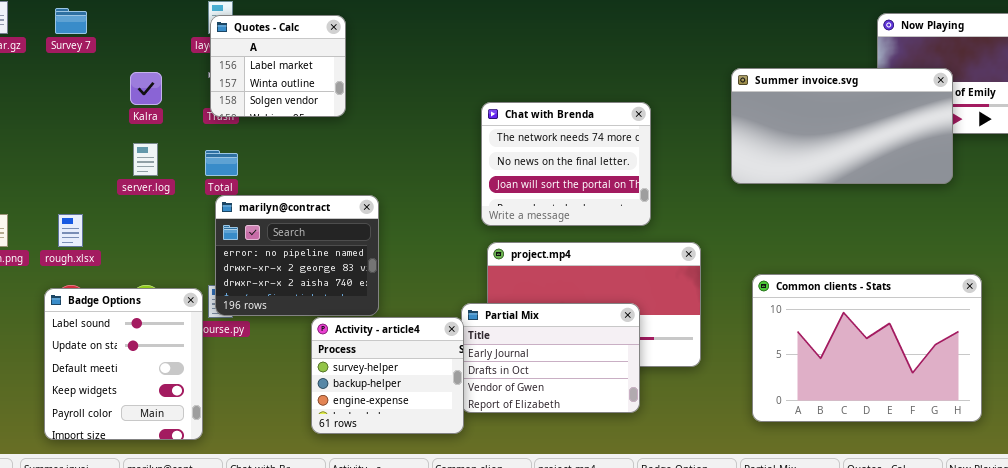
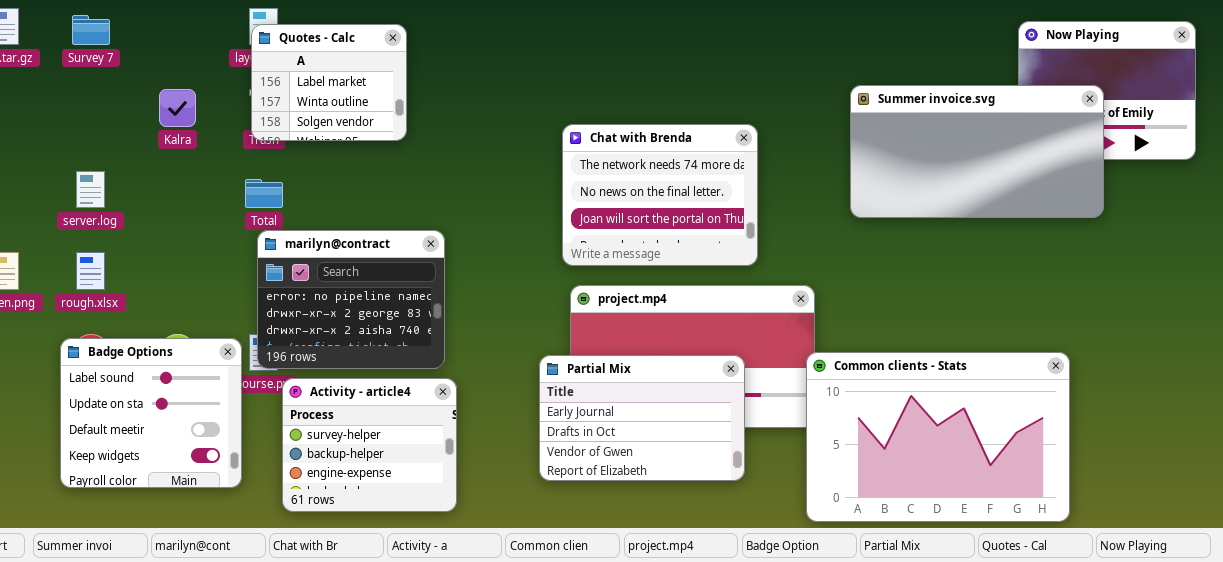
server.log: [133,143,158,176] -> [76,171,105,208], moved
Common clients - Stats: [752,274,982,422] -> [806,352,1070,522], moved
Badge Options: [44,288,203,440] -> [60,338,242,488], resized
Activity - article4: [311,317,464,434] -> [282,378,457,512], moved

